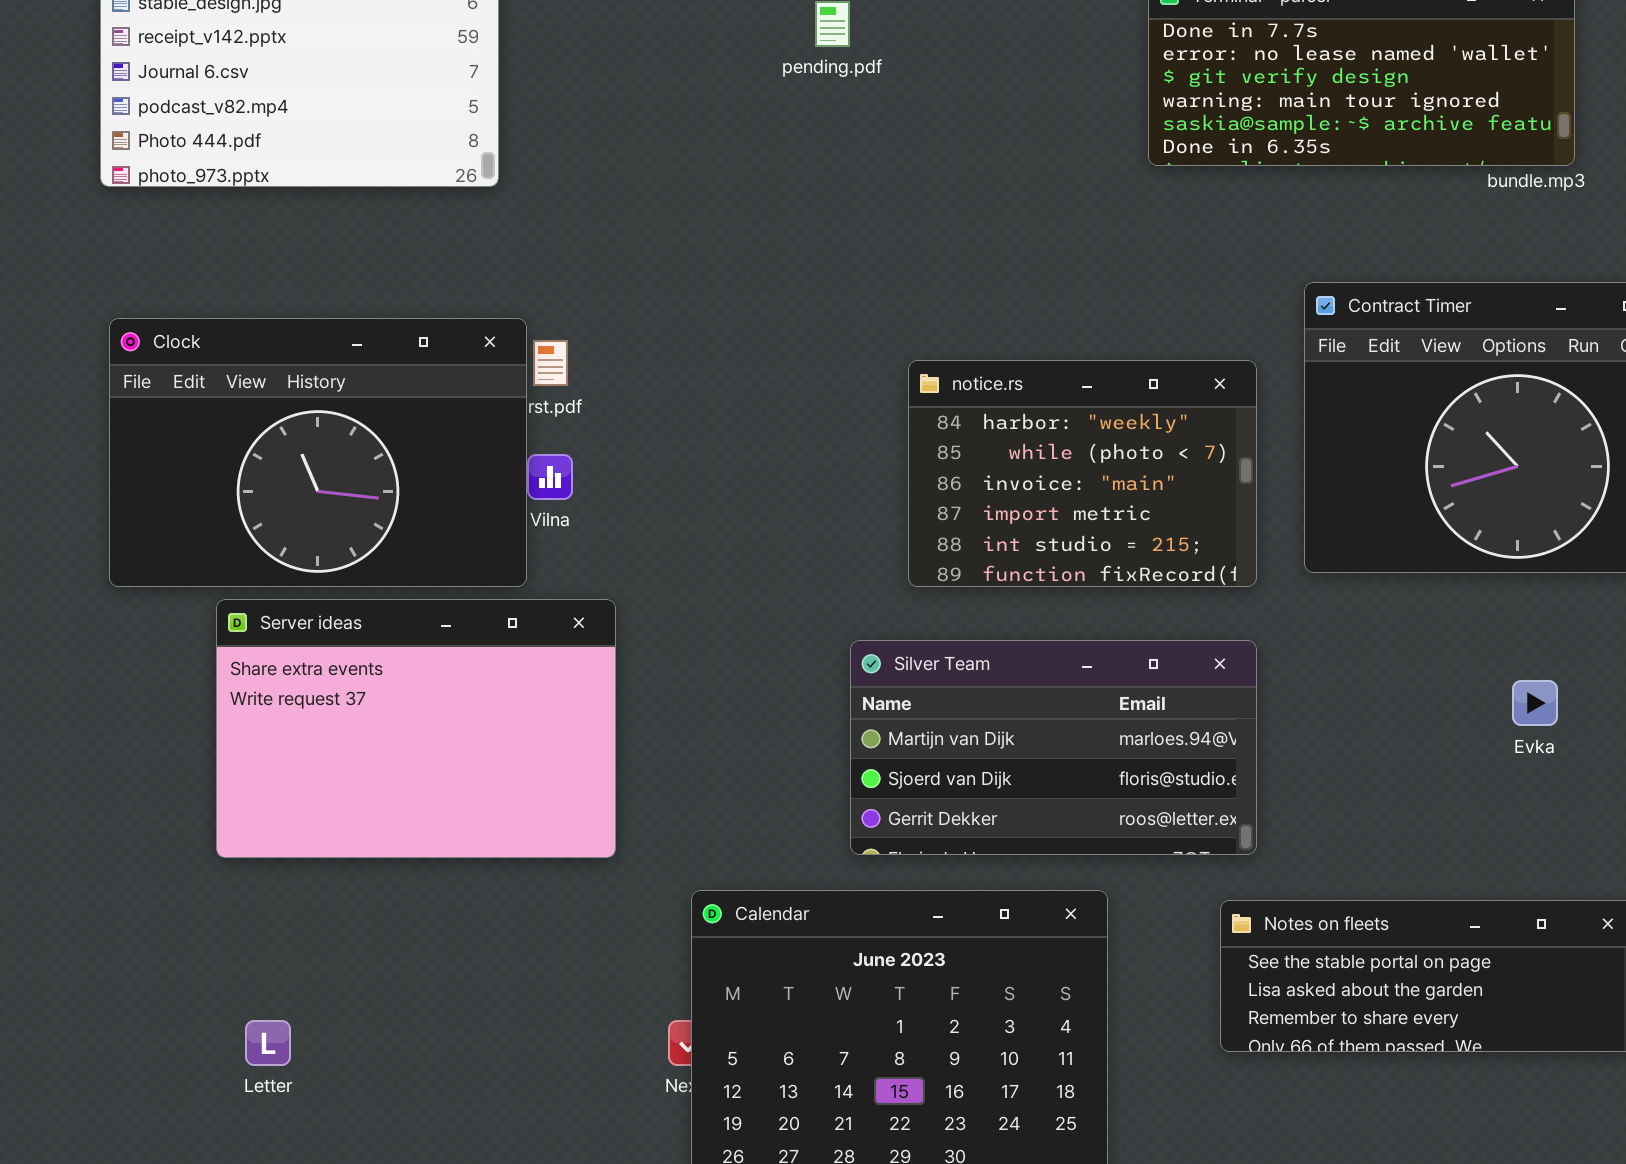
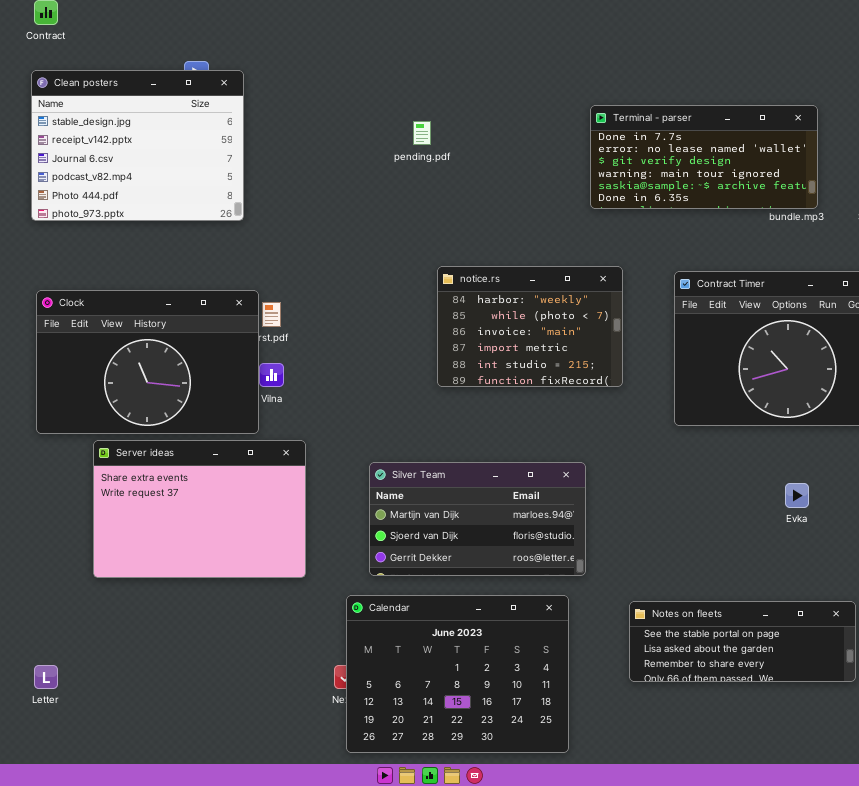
notice.rs: [908,360,1257,587] -> [437,266,623,387], moved
Silver Team: [850,640,1257,855] -> [369,462,586,576], moved
Letter: [245,1020,291,1066] -> [34,665,58,689], moved

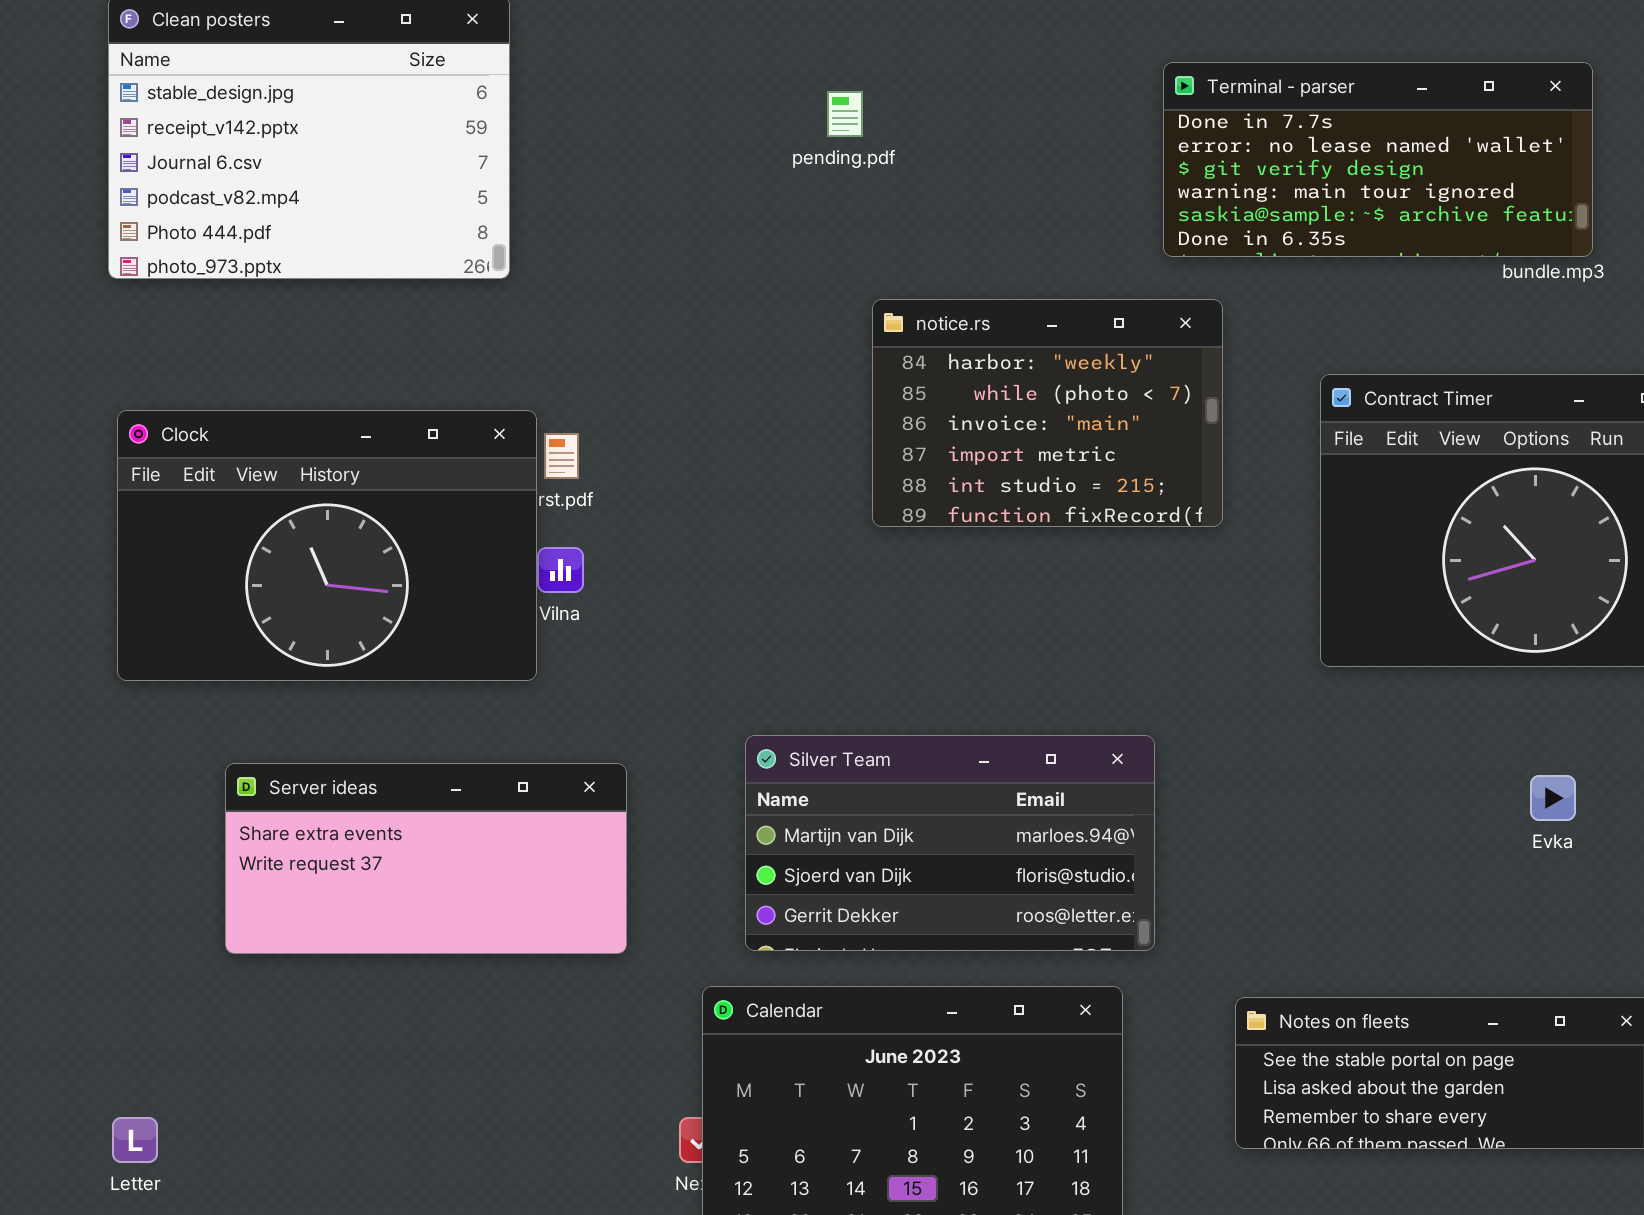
notice.rs: [437,266,623,387] -> [872,299,1223,527], moved
Server ideas: [93,440,306,578] -> [225,763,627,954], resized

